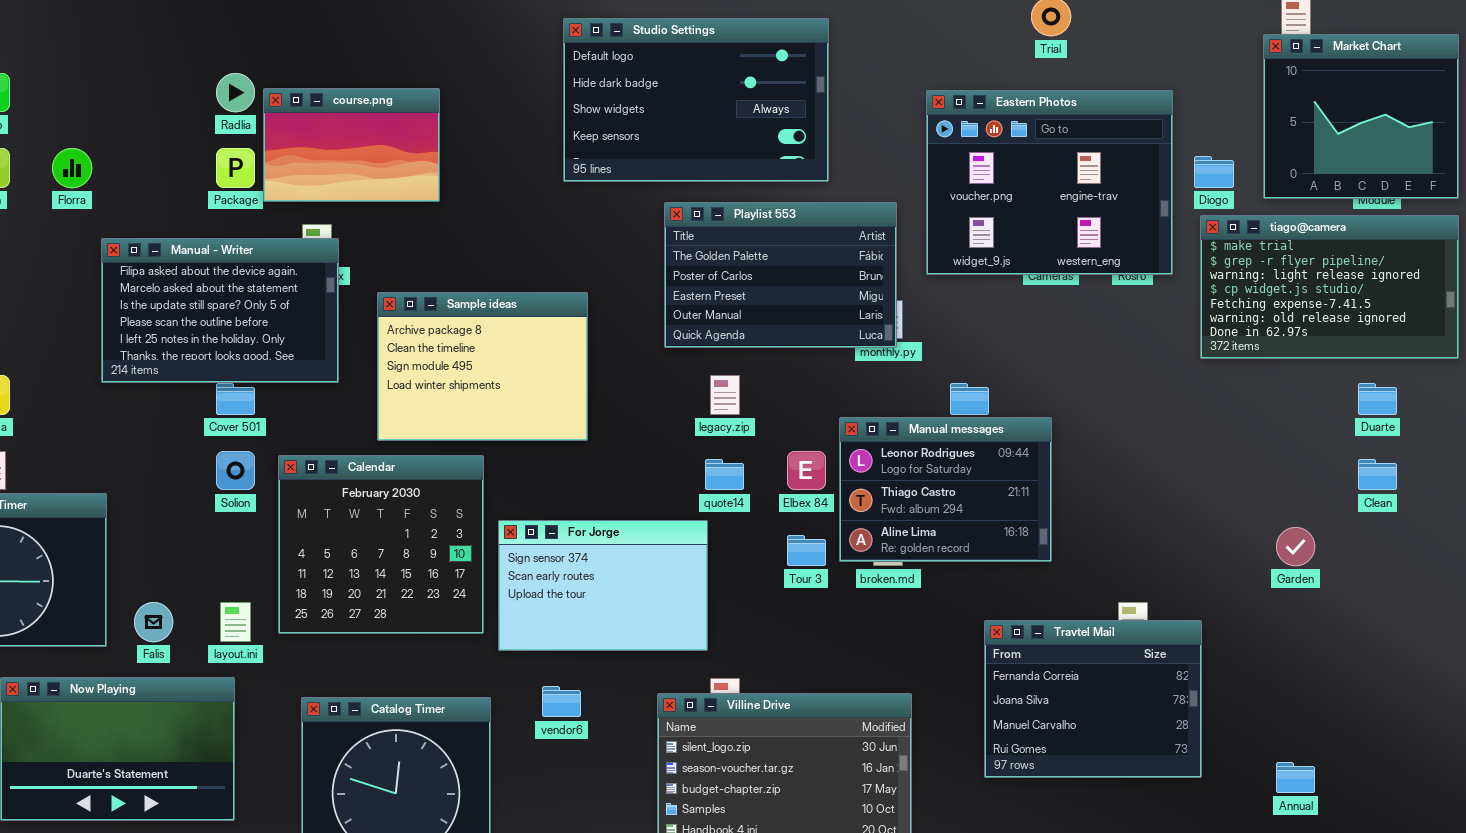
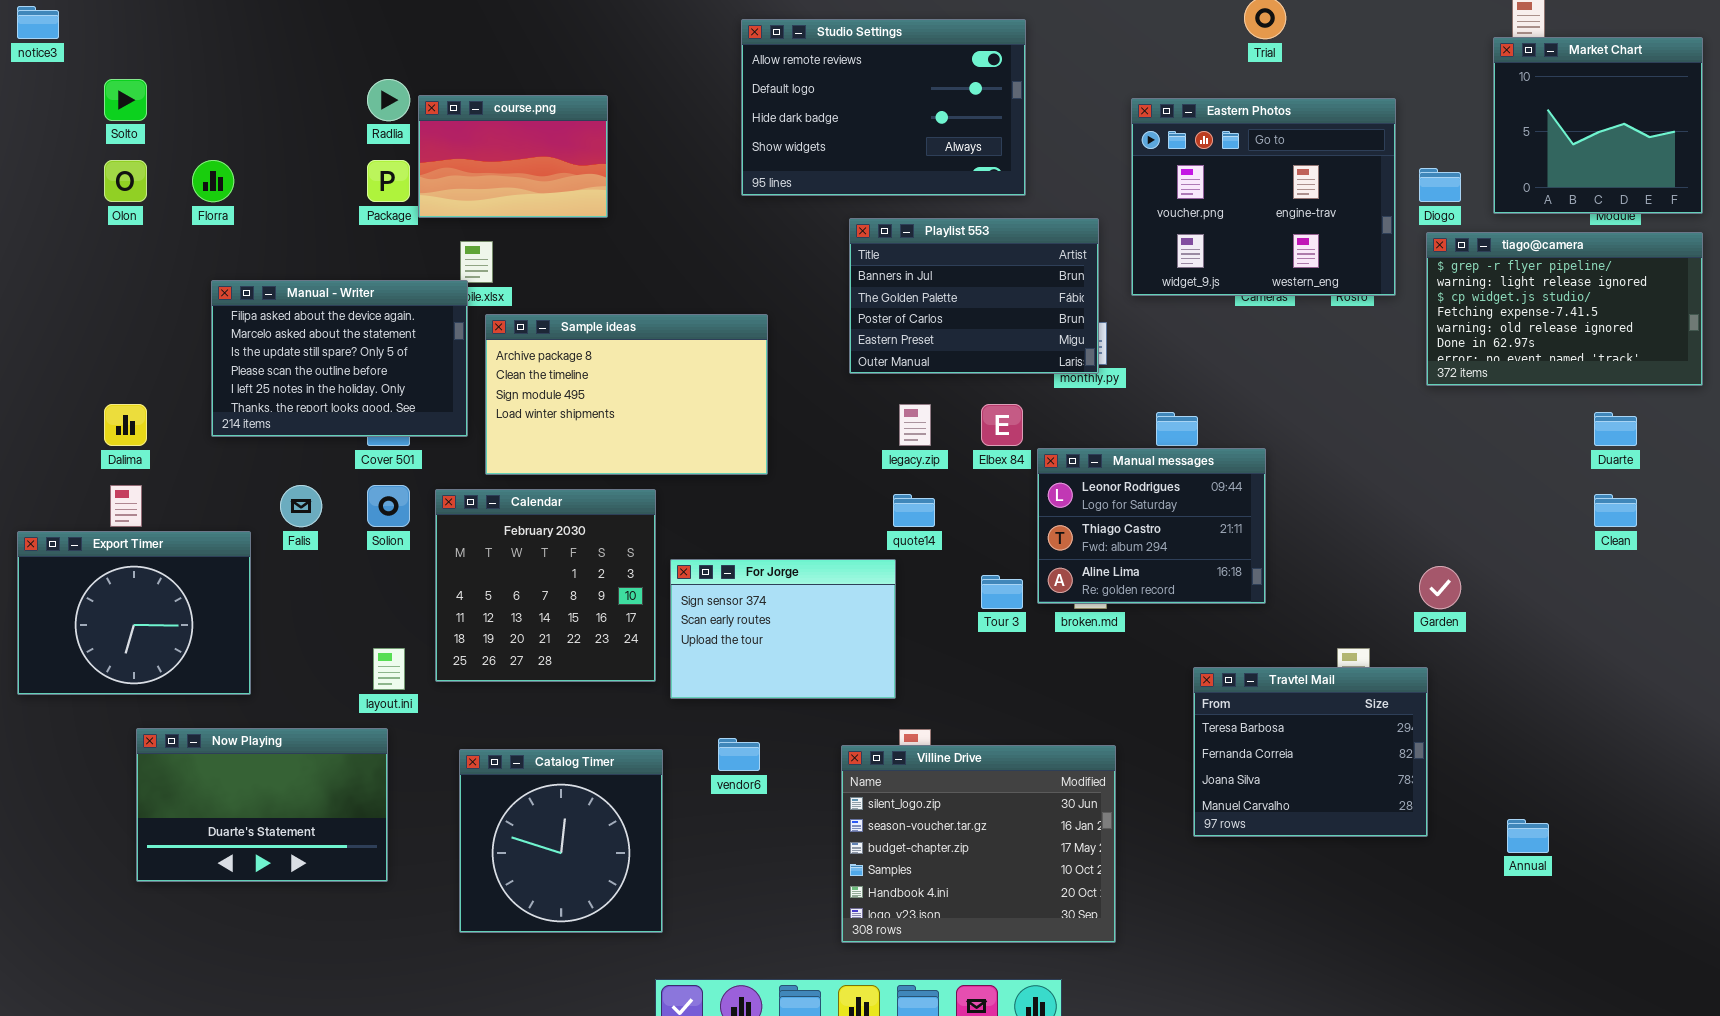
Studio Settings: [563,18,829,182] -> [741,19,1026,196], scrolled up 1 row
Playlist 553: [664,202,897,348] -> [849,218,1099,374], scrolled up 1 row
tiago@camera: [1200,215,1459,359] -> [1426,232,1703,386], scrolled down 1 row
Manual - Writer: [101,238,339,383] -> [211,280,468,437], moved
Sample ideas: [377,292,588,441] -> [485,314,768,475], resized
Elbex 84: [787,451,826,490] -> [981,404,1023,446], moved
Garden: [1276,527,1315,566] -> [1419,566,1461,609], moved
Falis: [134,602,173,642] -> [280,485,322,527], moved
Travtel Mail: [984,620,1202,778] -> [1193,667,1428,837], scrolled up 1 row

